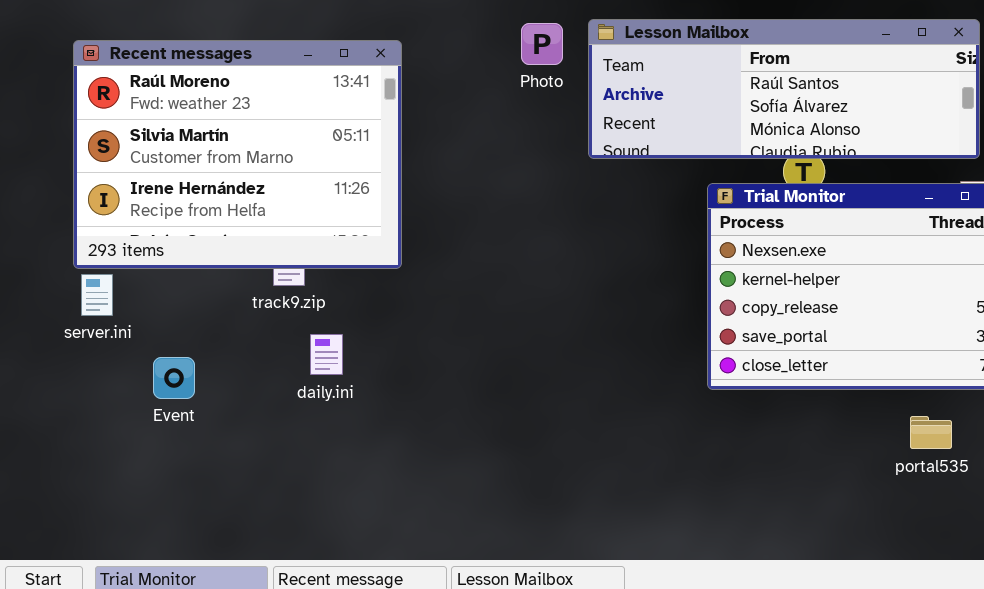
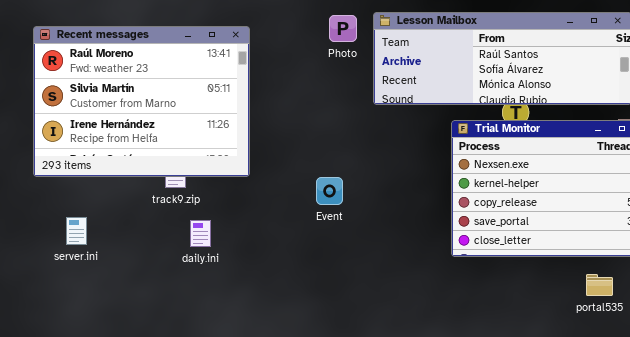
server.ini: [81,274,113,316] -> [66,217,87,245], moved
Event: [153,357,195,399] -> [316,177,343,205], moved

